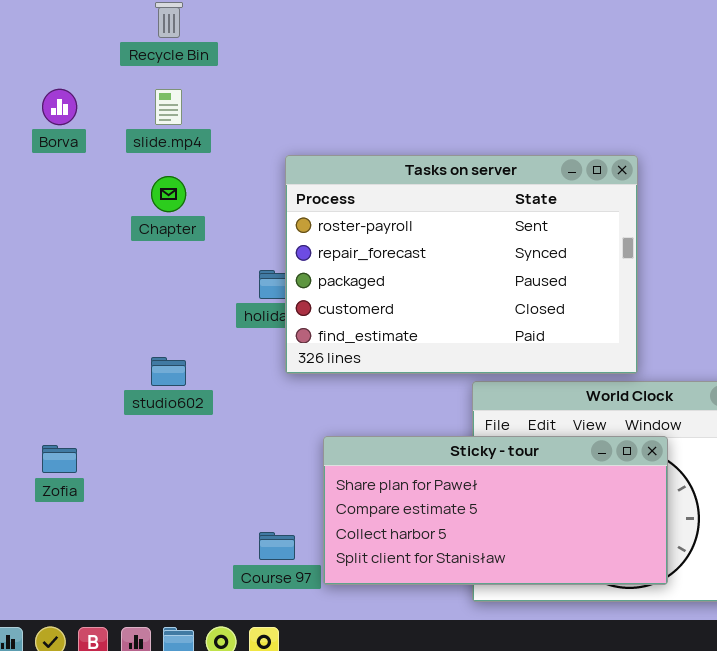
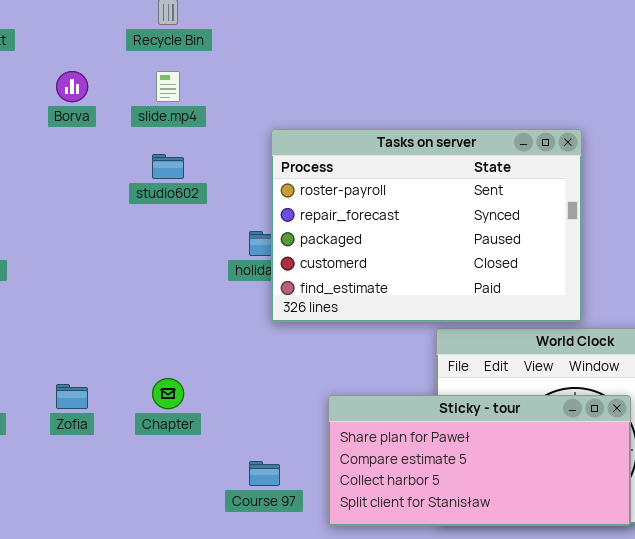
Chapter: [151,176,186,212] -> [152,378,184,409], moved
studio602: [151,357,186,386] -> [152,154,184,179], moved
Sticky - tour: [323,436,668,585] -> [328,395,631,526], moved

